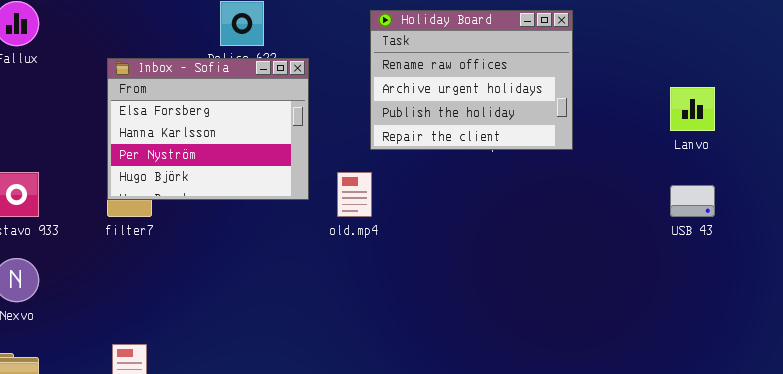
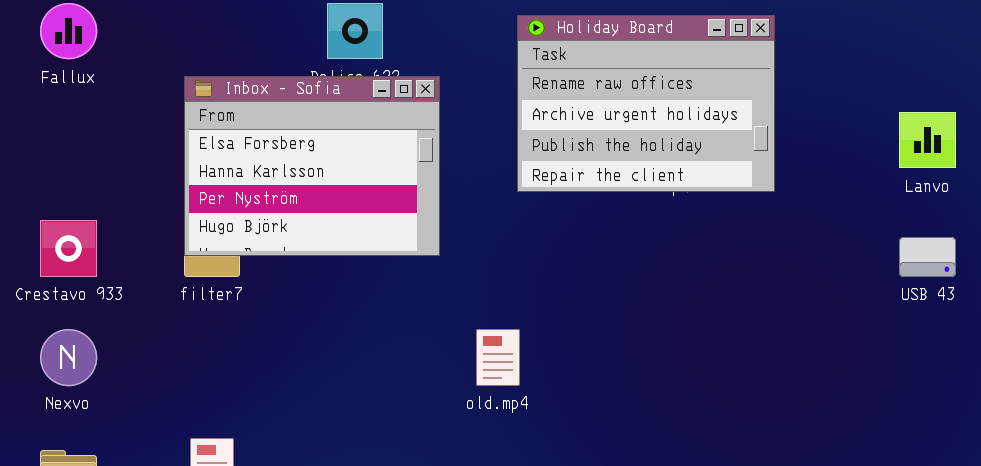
old.mp4: [337,172,372,217] -> [476,329,520,386], moved

